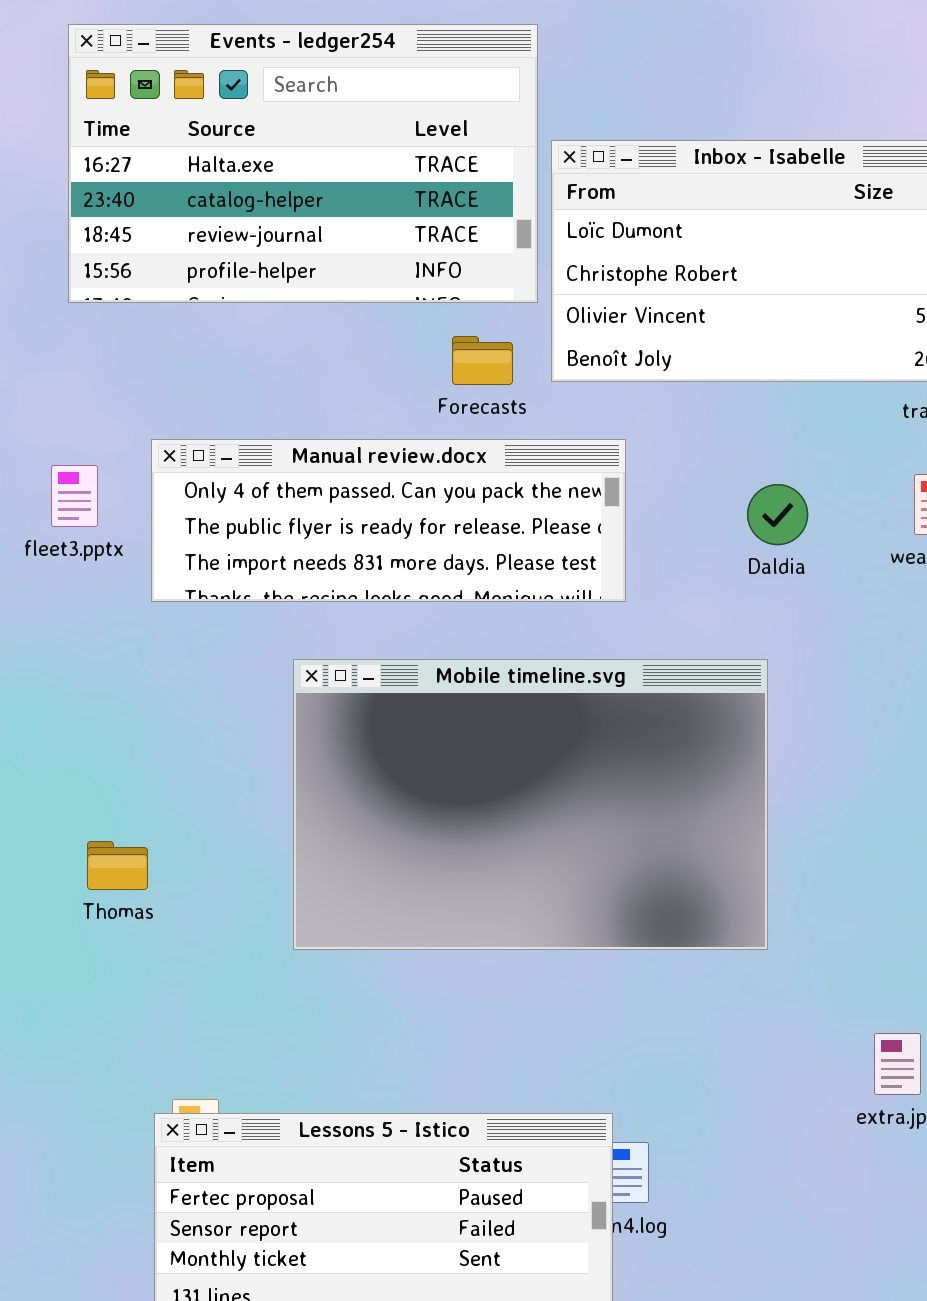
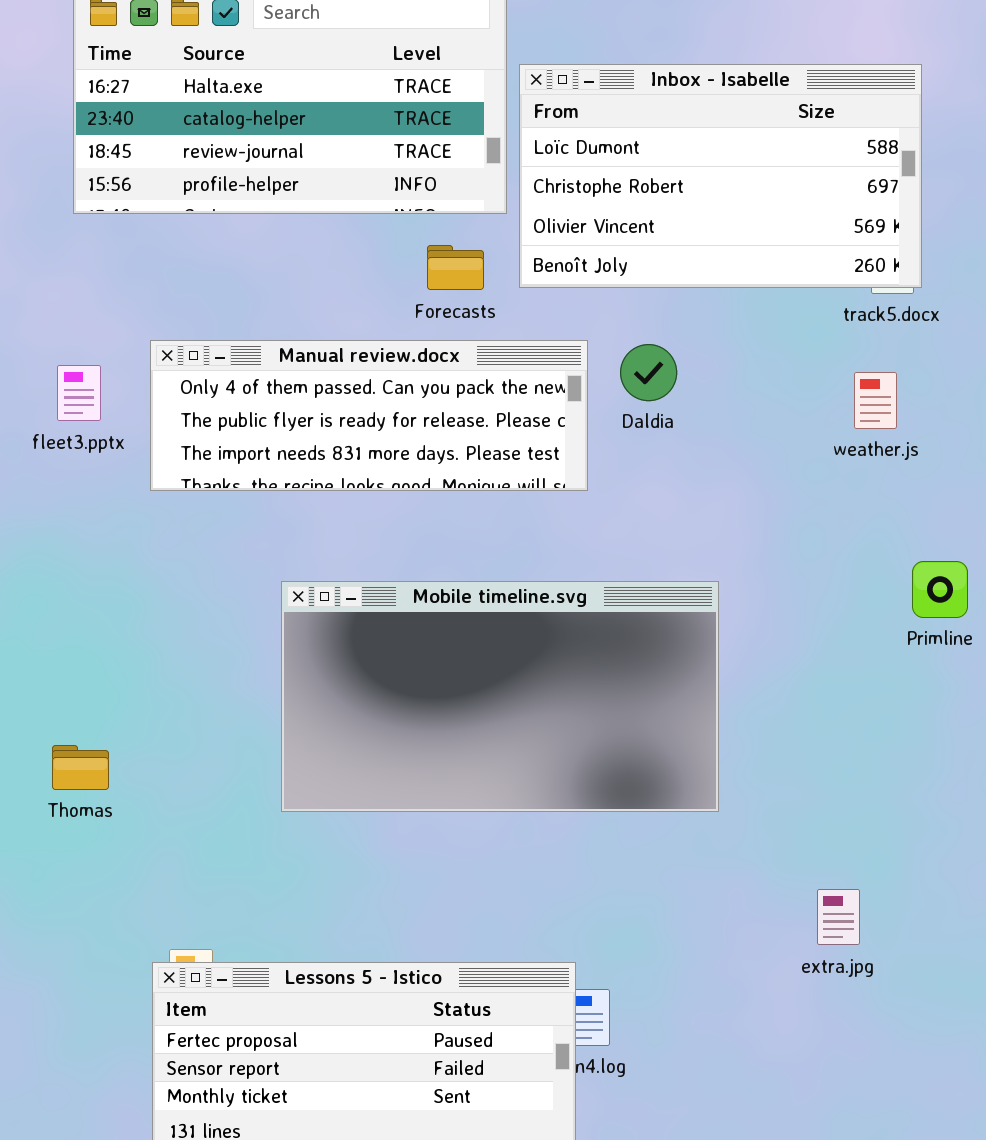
Daldia: [747,484,808,545] -> [620,344,677,401], moved
Mobile timeline.svg: [293,659,768,950] -> [281,581,719,812], resized
Thomas: [87,841,148,890] -> [52,745,109,790], moved

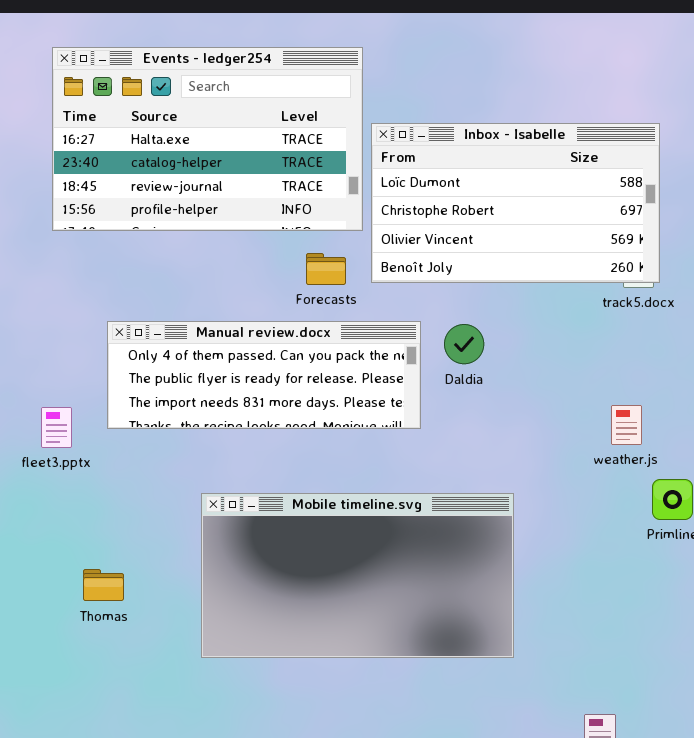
fleet3.pptx: [57,365,101,421] -> [41,407,72,448], moved
weather.js: [854,372,897,429] -> [611,405,642,445], moved
Thomas: [52,745,109,790] -> [83,569,124,601], moved

